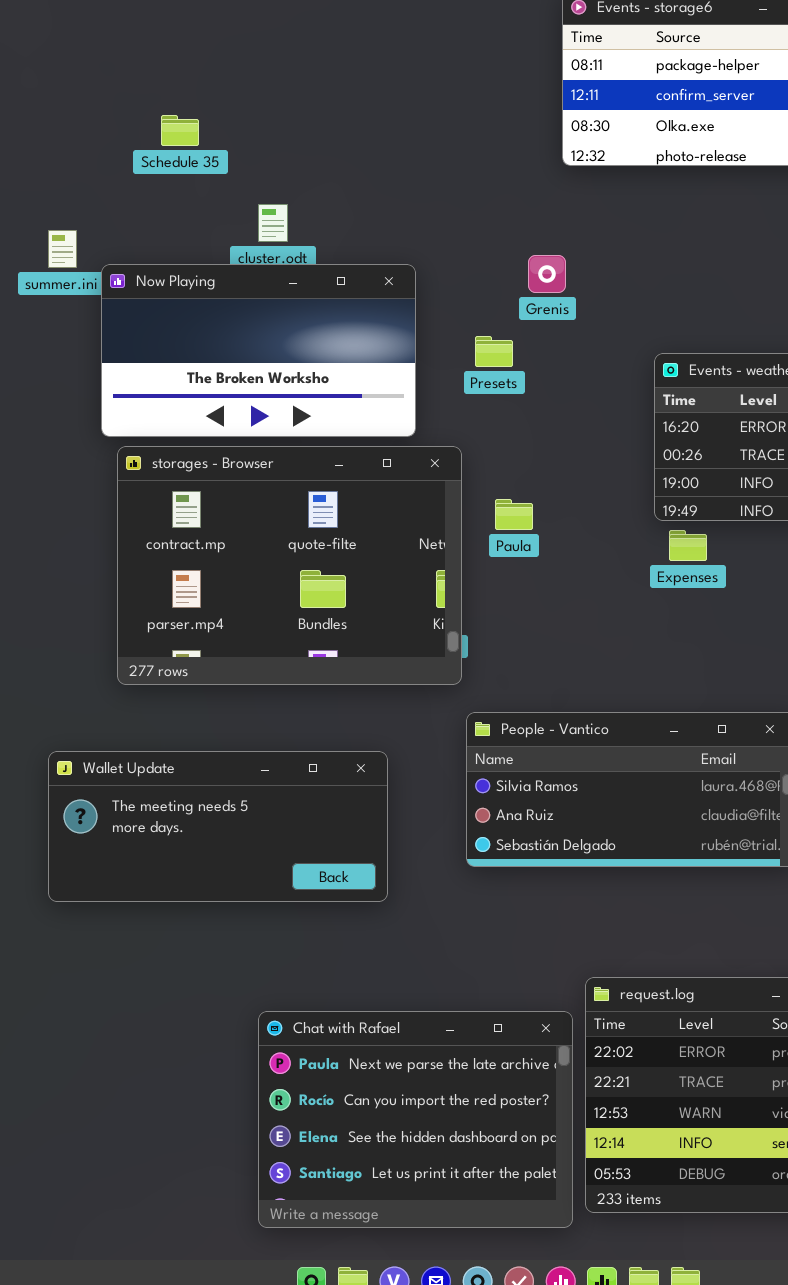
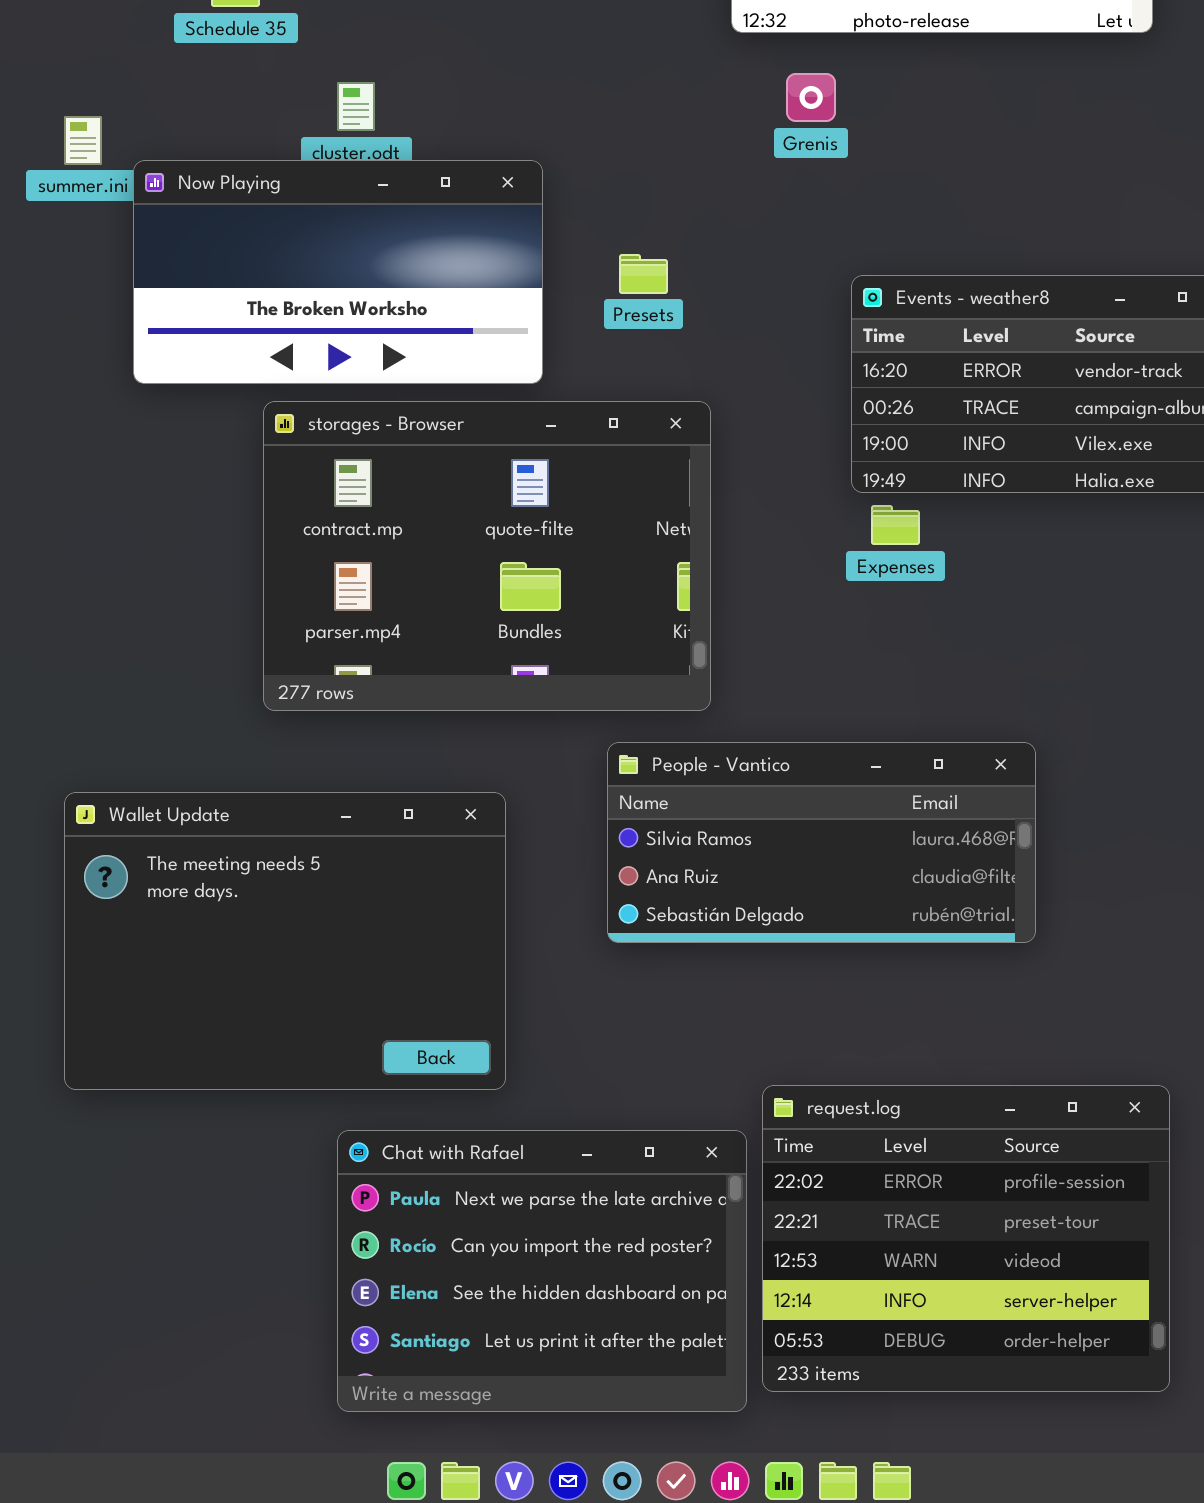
Grenis: [528,255,566,293] -> [786,73,836,122], moved
storages - Browser: [117,446,462,685] -> [263,401,711,711], moved
Wallet Update: [48,751,388,902] -> [64,792,506,1090], resized

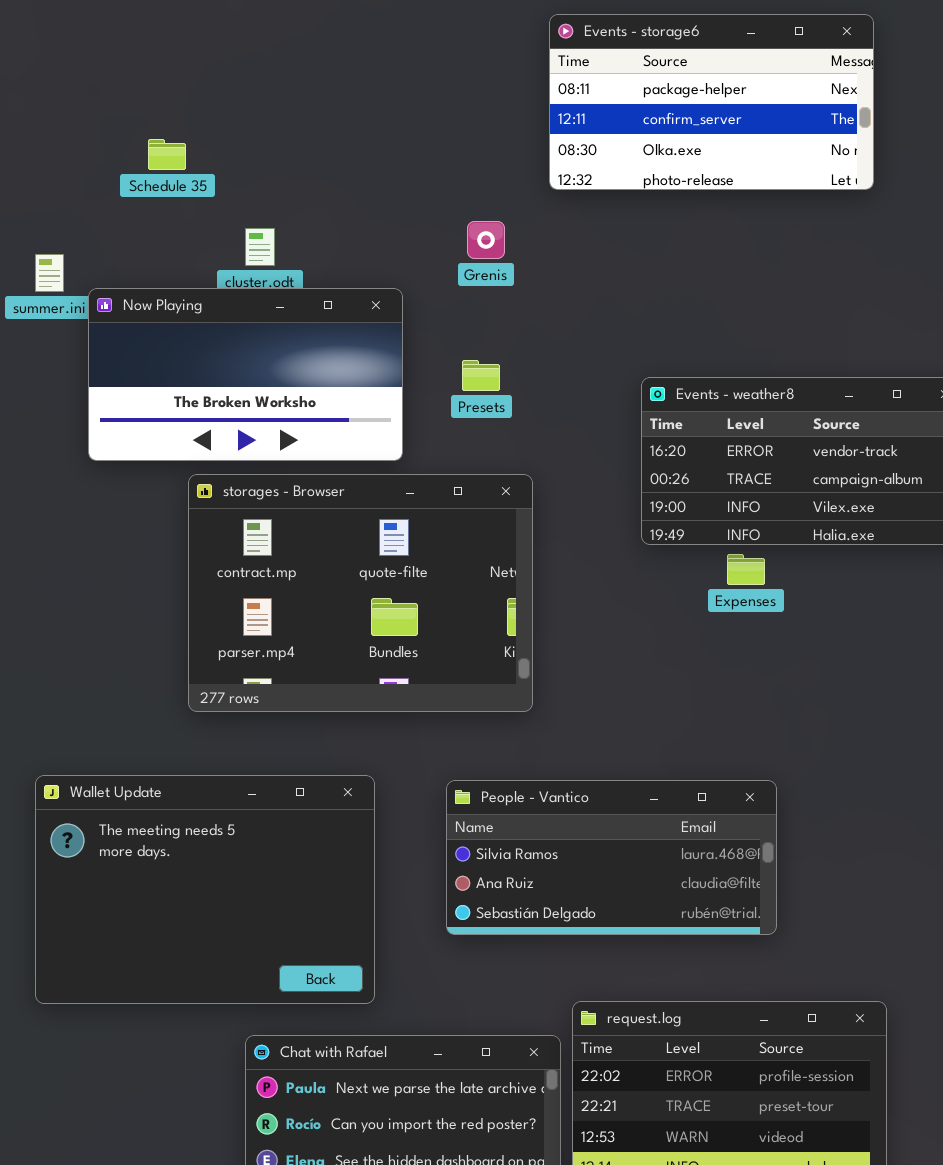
Grenis: [786,73,836,122] -> [467,221,505,259], moved
Expenses: [871,505,920,545] -> [727,554,765,585], moved
People - Vantico: [607,742,1036,943] -> [446,780,777,935], moved

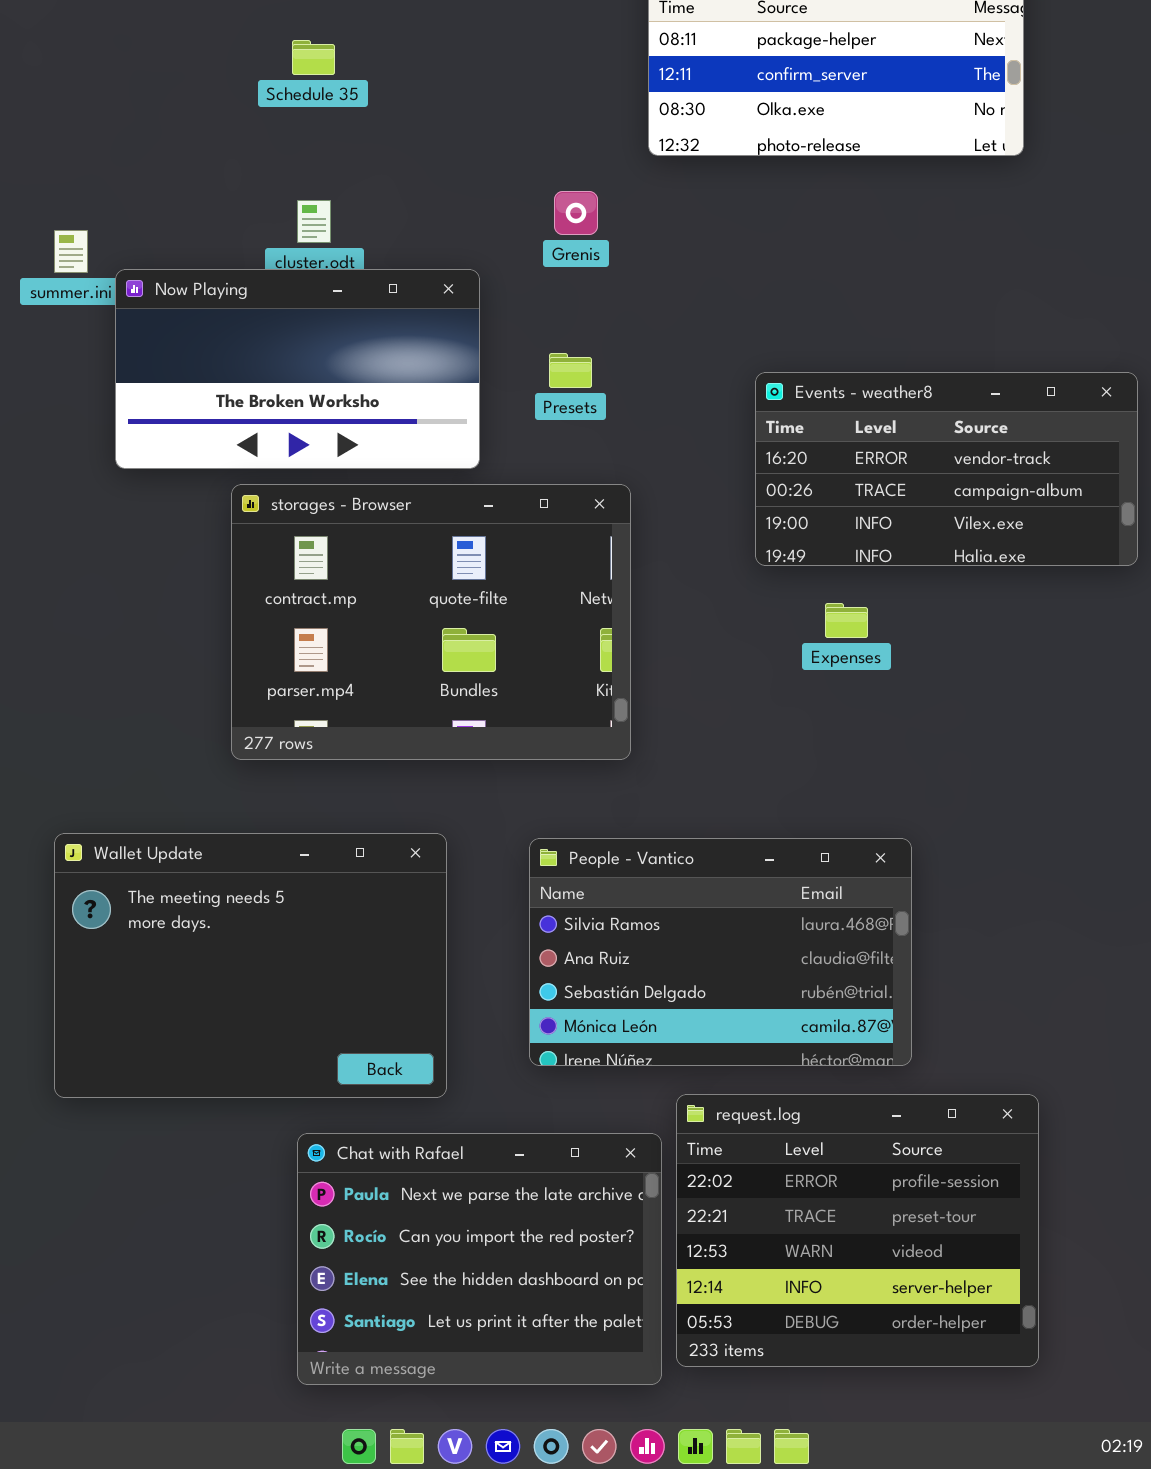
Schedule 35: [148,139,186,170] -> [292,40,335,75], moved
Expenses: [727,554,765,585] -> [825,603,868,638], moved
People - Vantico: [446,780,777,935] -> [529,838,912,1066], resized

